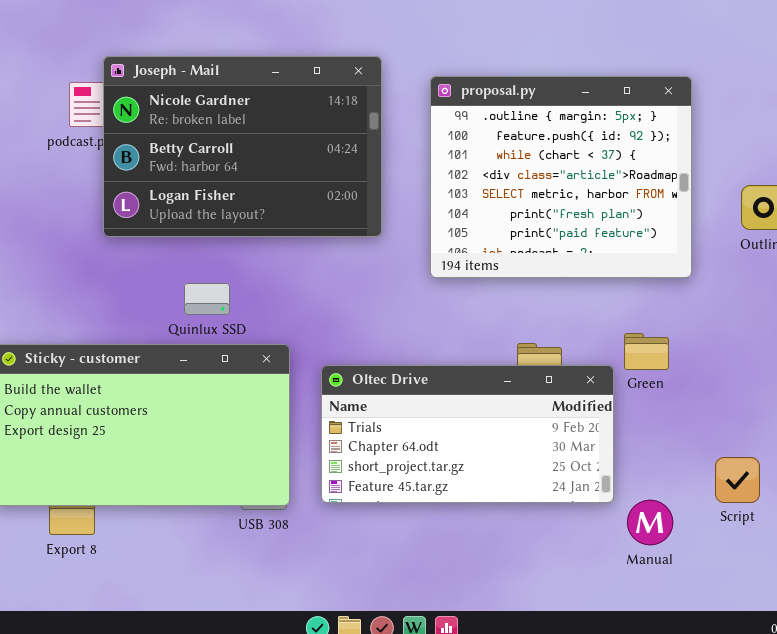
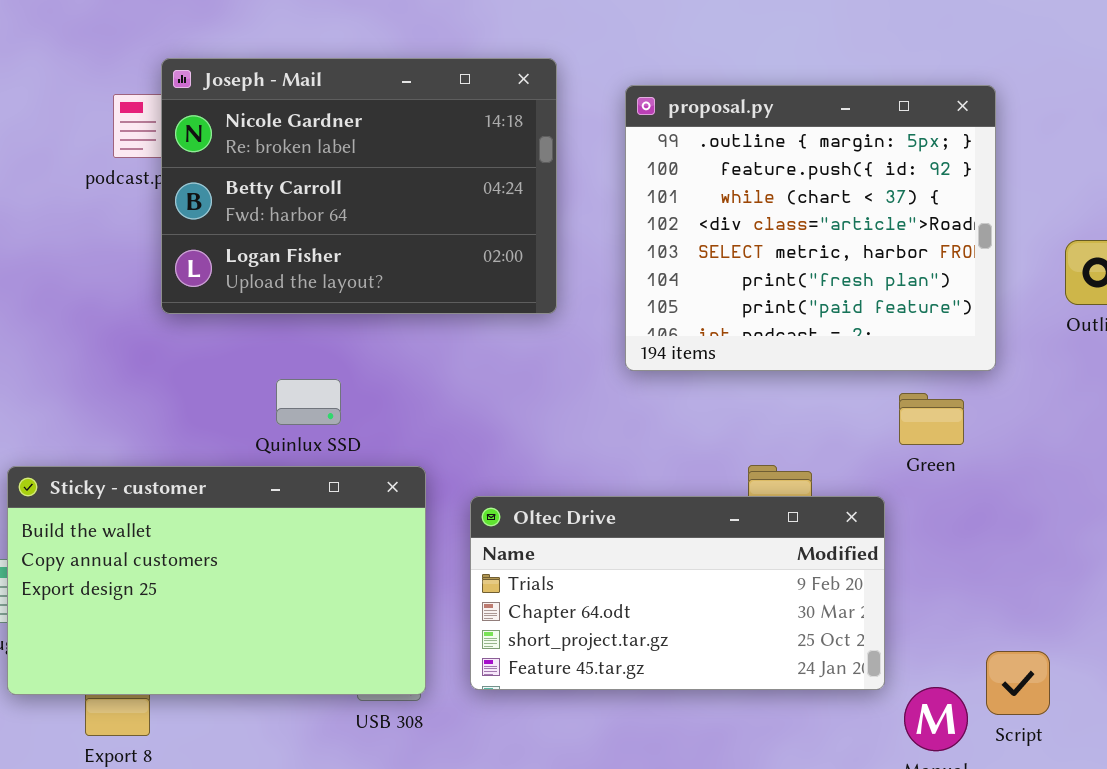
Green: [624,333,669,370] -> [899,393,964,445], moved
Script: [715,457,760,503] -> [986,651,1050,715], moved

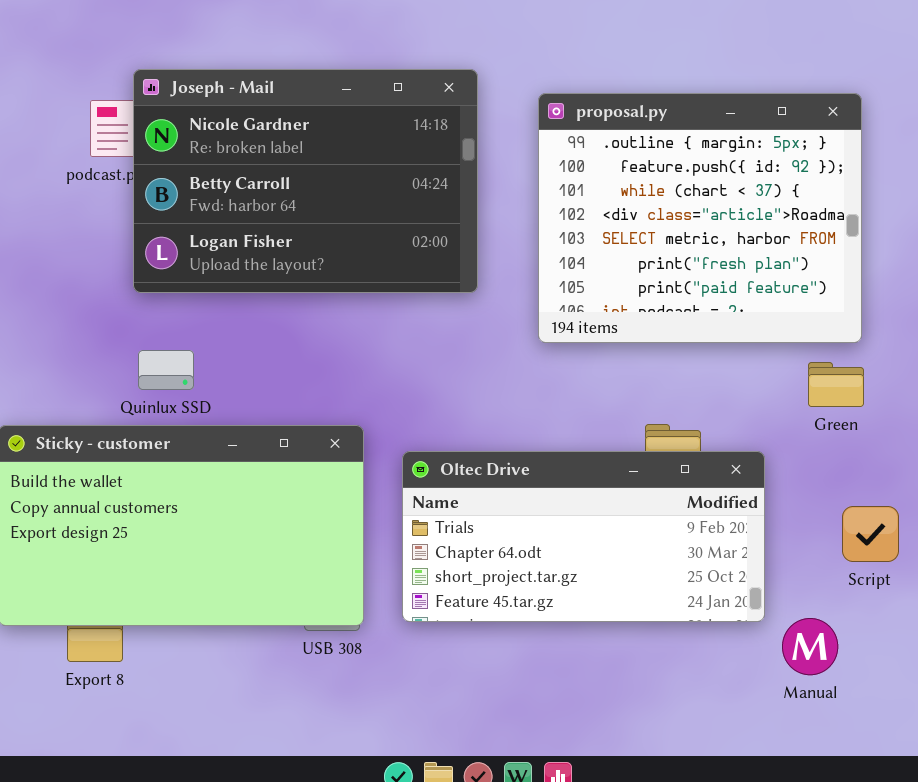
Quinlux SSD: [276,379,341,425] -> [138,350,194,390], moved
Green: [899,393,964,445] -> [808,362,864,407], moved
Script: [986,651,1050,715] -> [842,506,899,562], moved

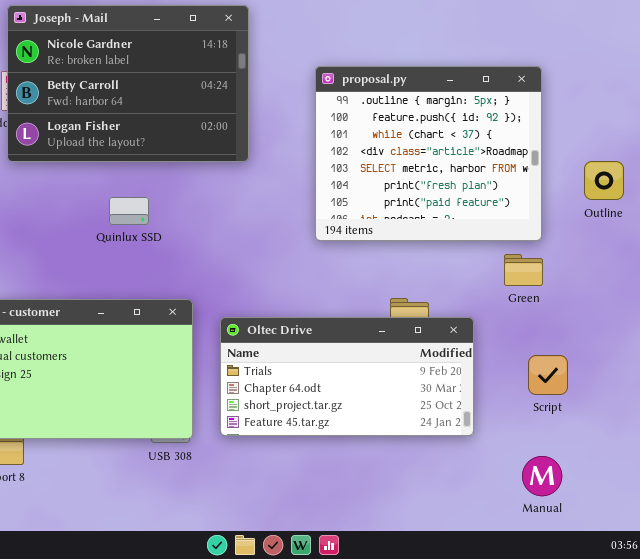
Joseph - Mail: [133,69,478,293] -> [7,5,249,162], moved
Quinlux SSD: [138,350,194,390] -> [109,197,149,225], moved
Manual: [782,618,838,675] -> [522,456,562,496], moved

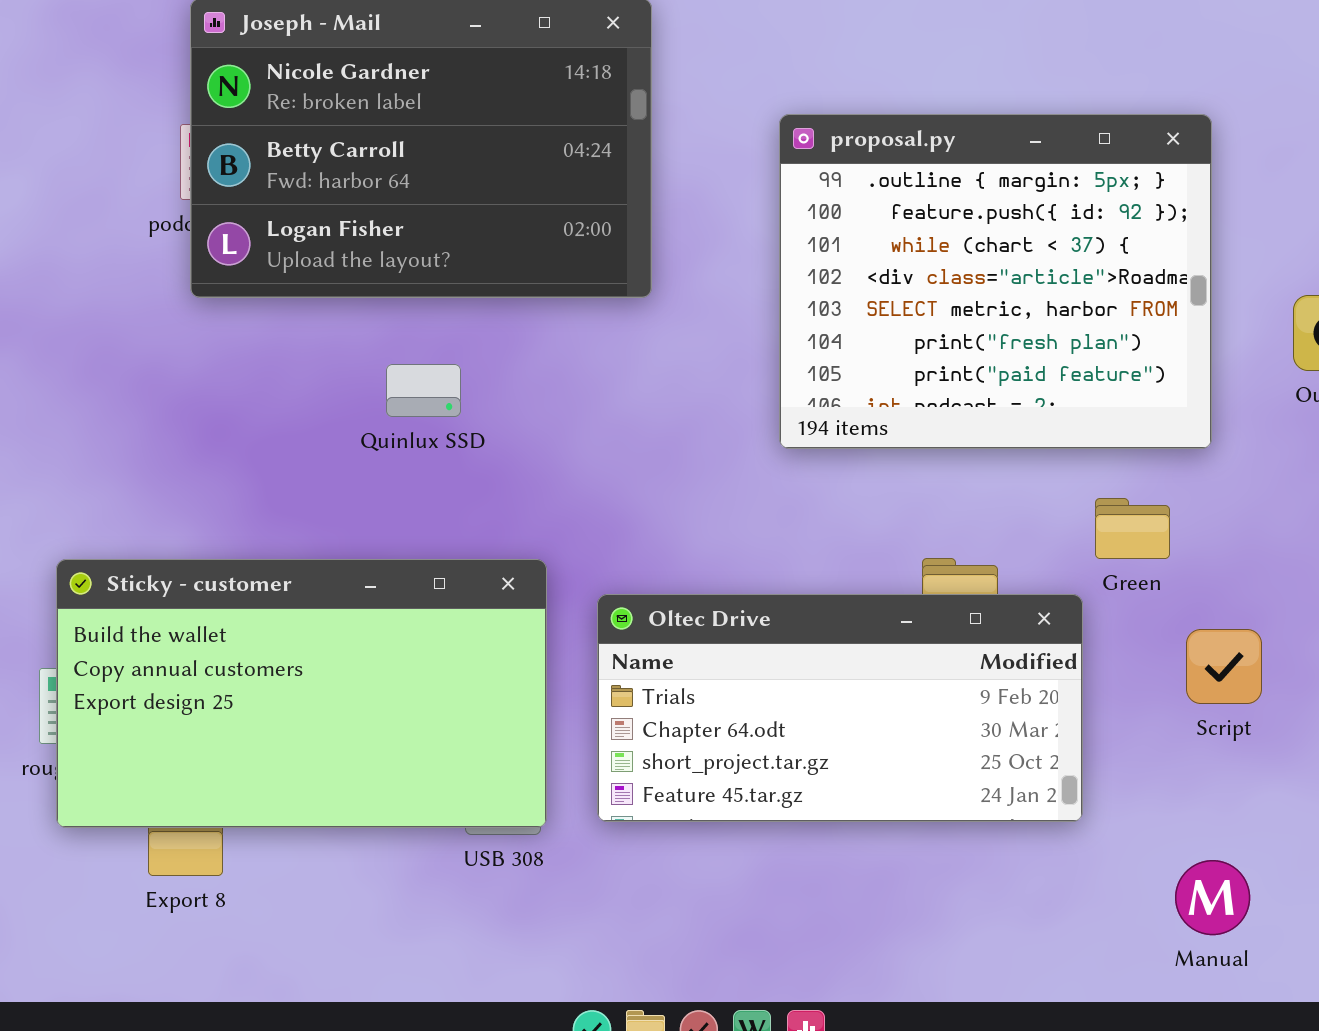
Green: [504,254,543,286] -> [1095,498,1170,559], moved
Script: [528,355,568,395] -> [1186,629,1262,704], moved

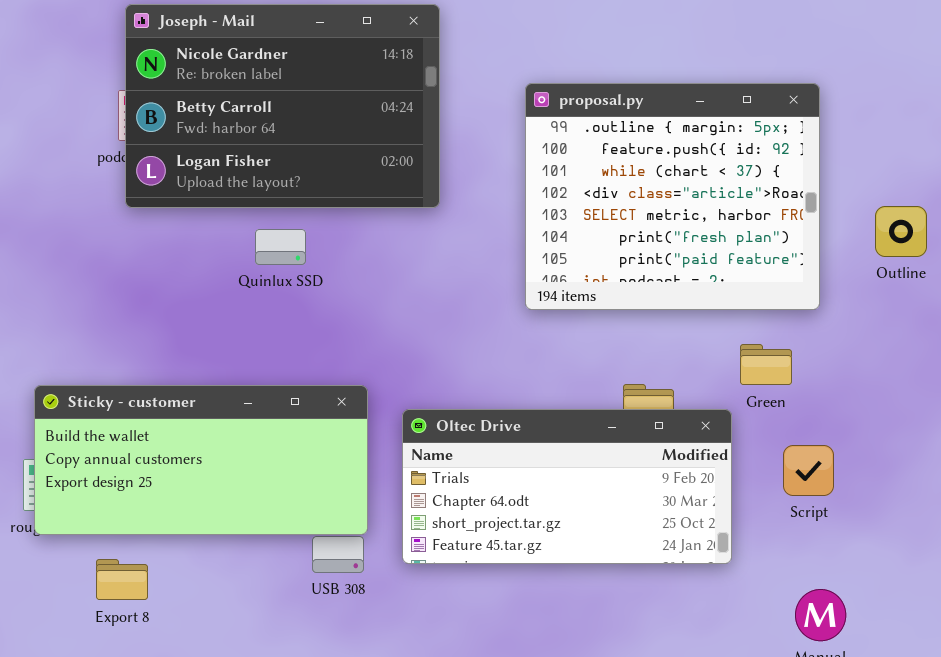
Quinlux SSD: [386,364,461,417] -> [255,229,306,265], moved
Sticky - customer: [56,559,547,828] -> [34,385,368,535], resized
Script: [1186,629,1262,704] -> [783,445,834,496], moved

